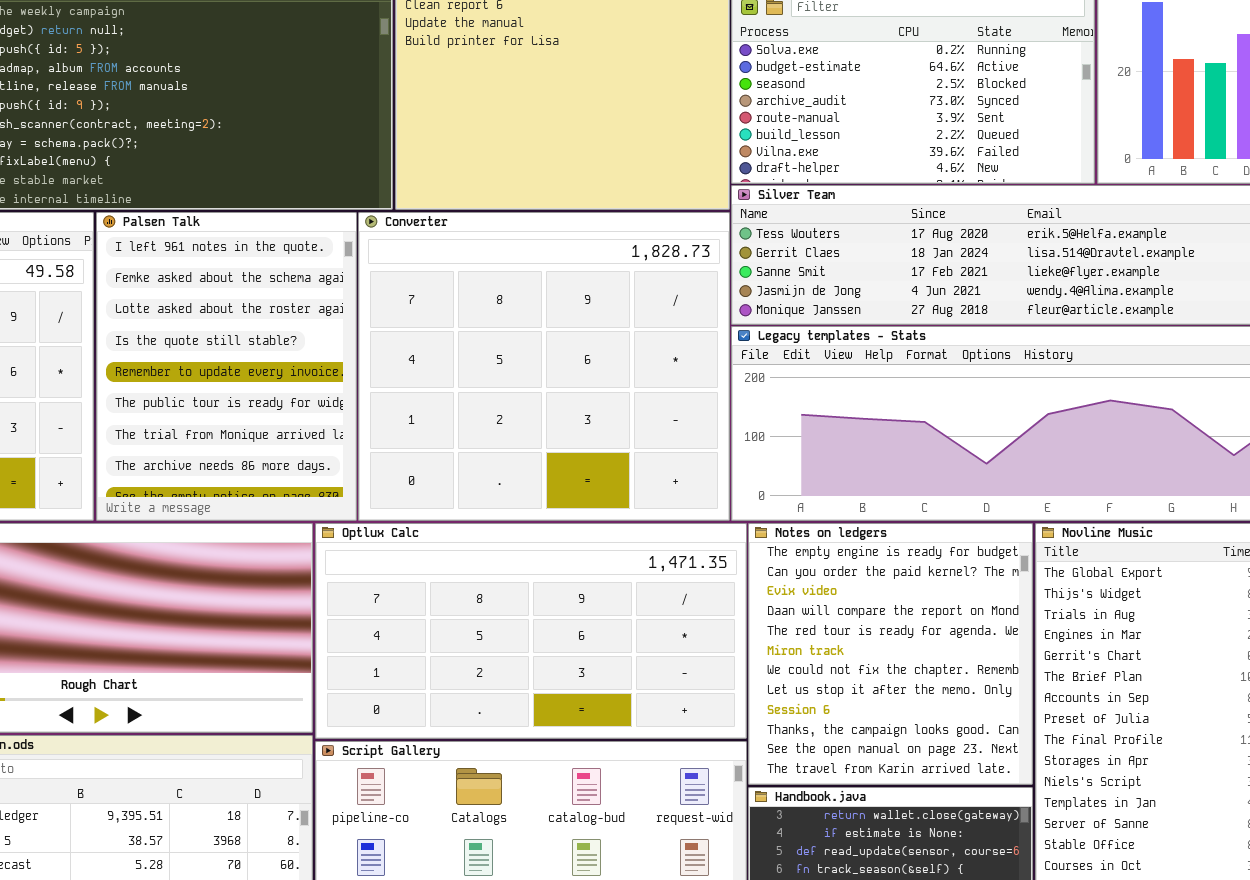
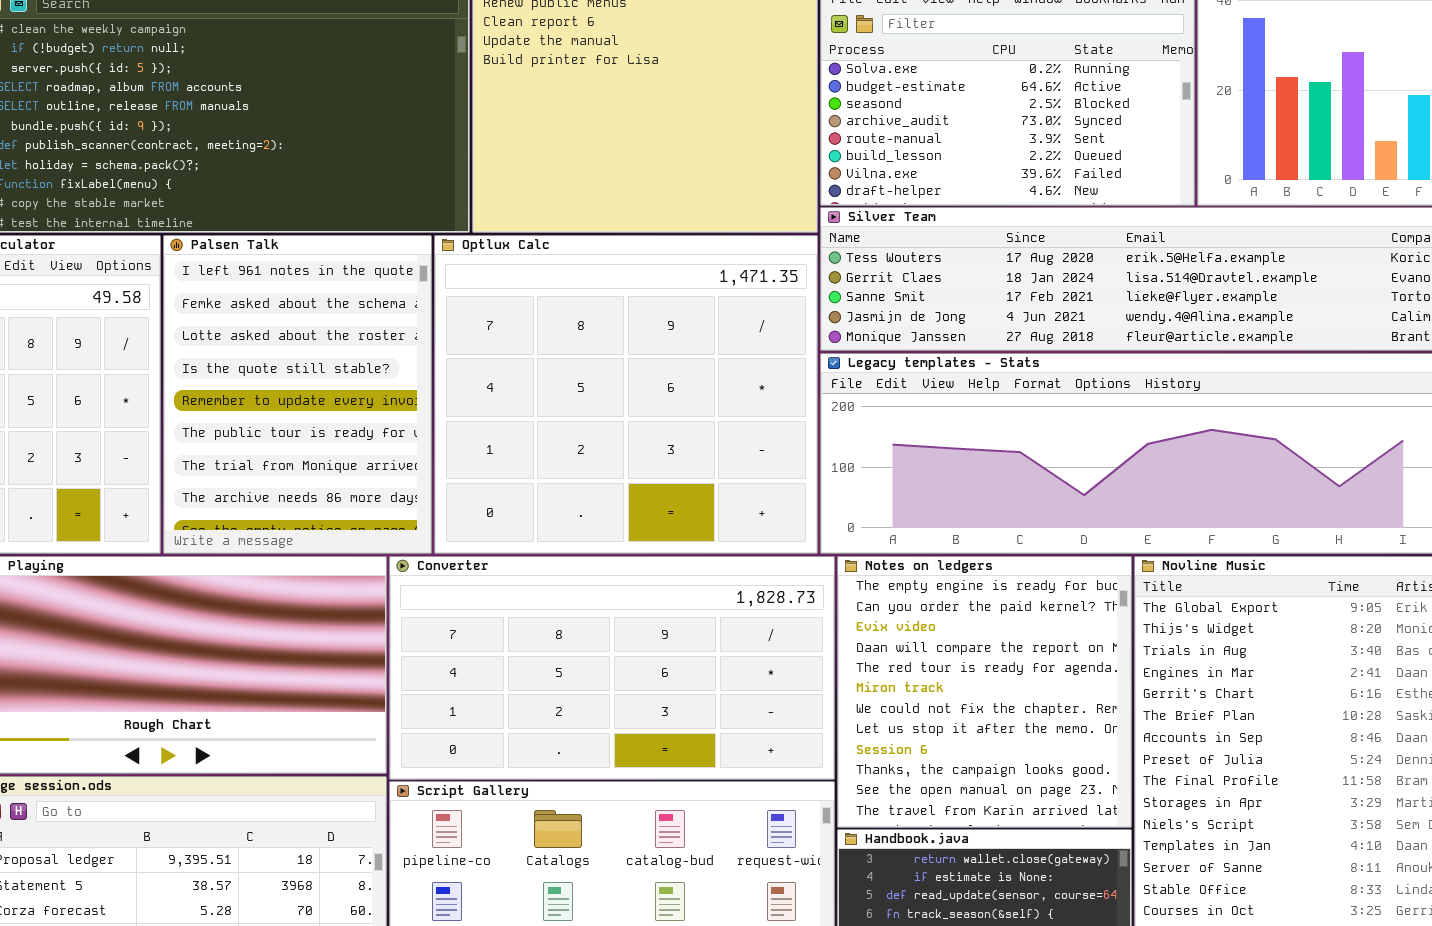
Converter: [358,212,730,521] -> [389,556,835,780], moved, resized
Optlux Calc: [315,523,747,739] -> [434,235,818,554], moved, resized

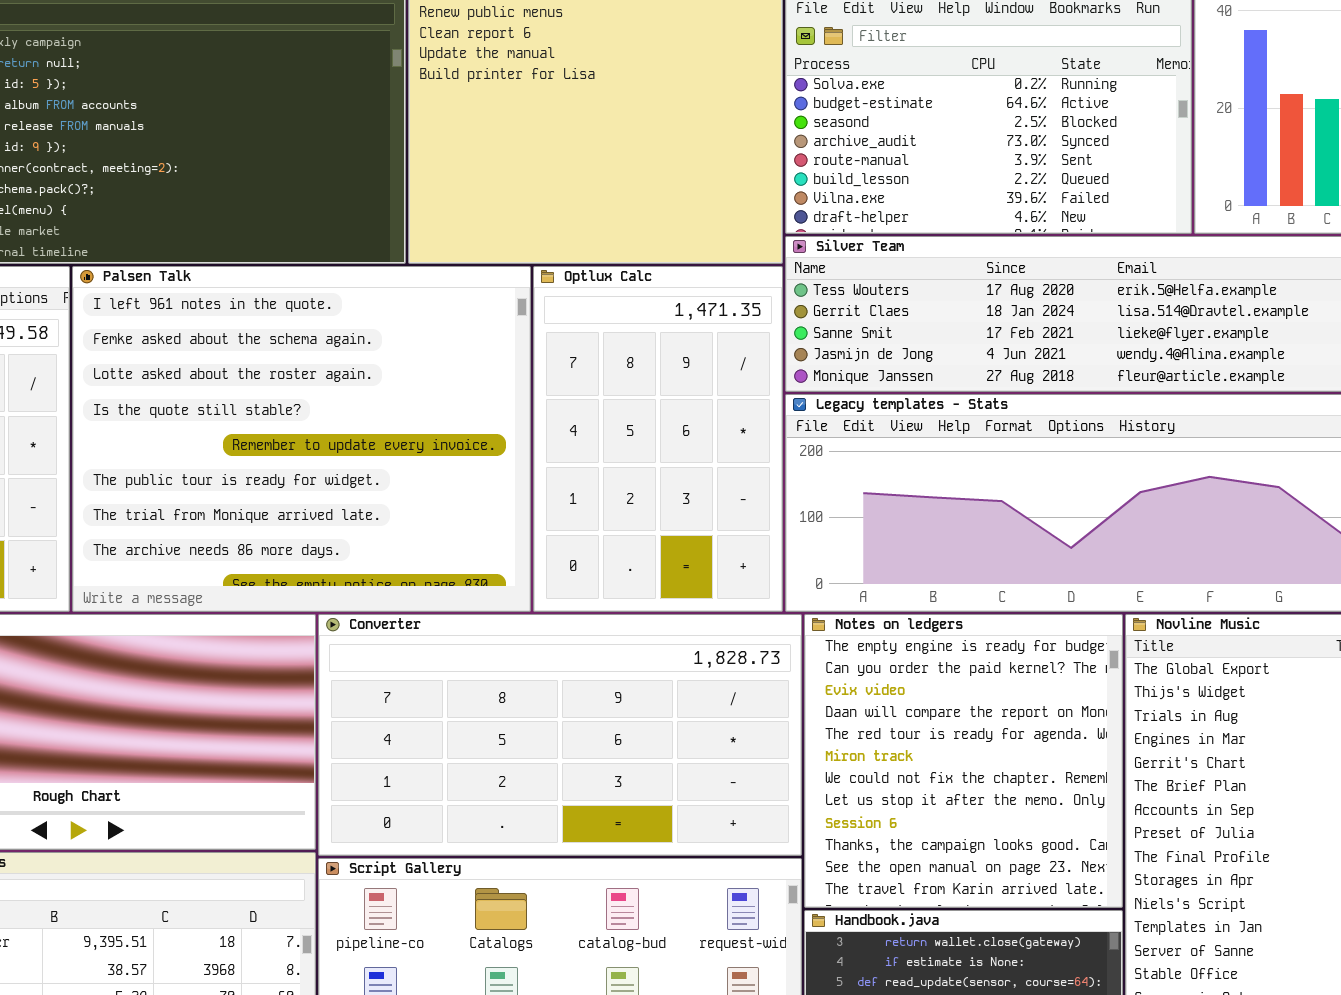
Palsen Talk: [163,235,432,554] -> [72,266,531,612], resized
Optlux Calc: [434,235,818,554] -> [533,266,783,612], resized

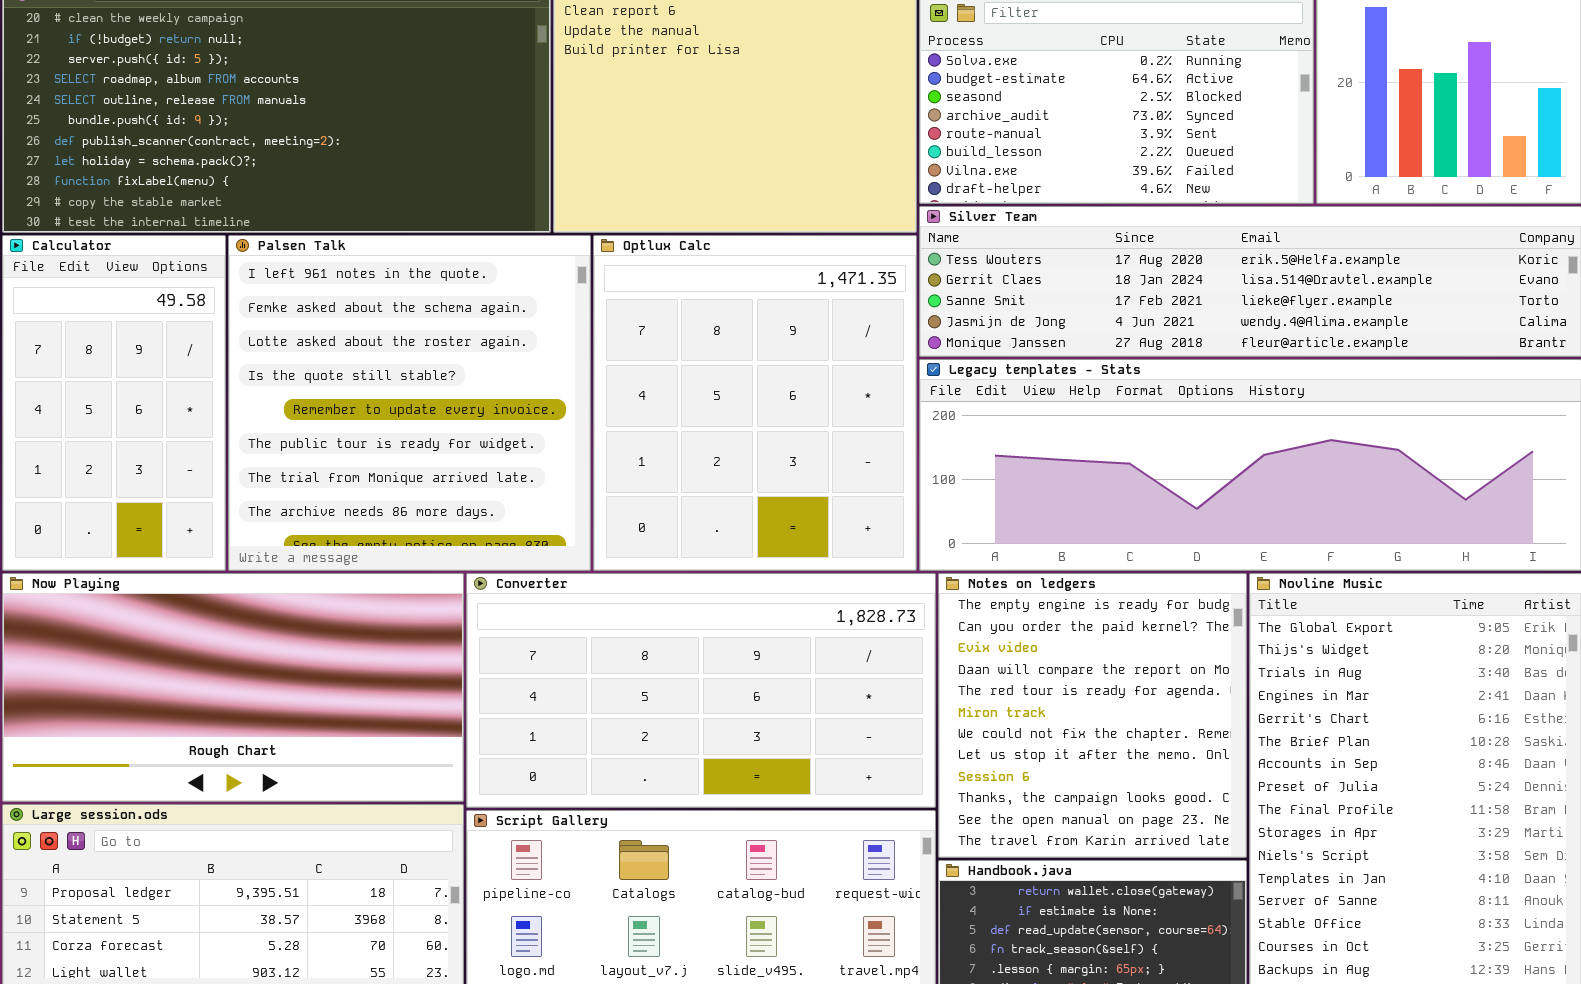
Palsen Talk: [72,266,531,612] -> [228,235,591,571], resized
Optlux Calc: [533,266,783,612] -> [593,235,917,571], resized

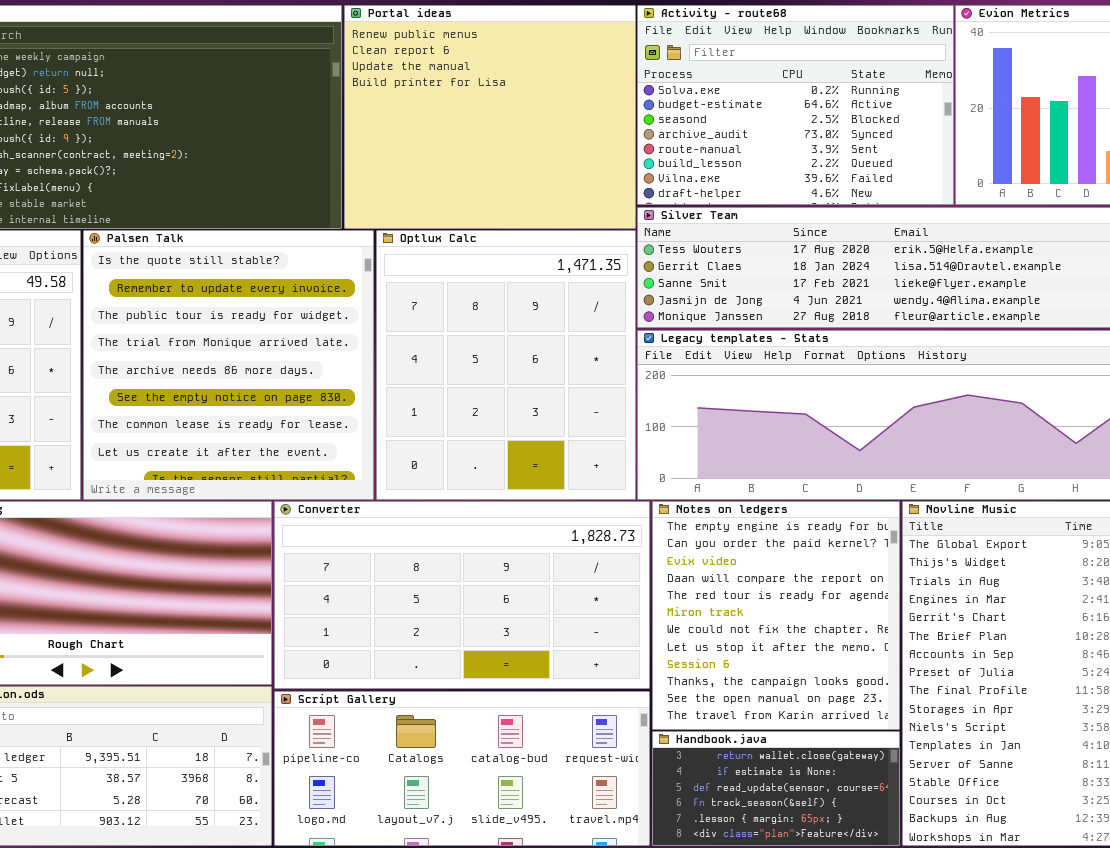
Palsen Talk: [228,235,591,571] -> [83,230,374,500], scrolled down 3 rows

